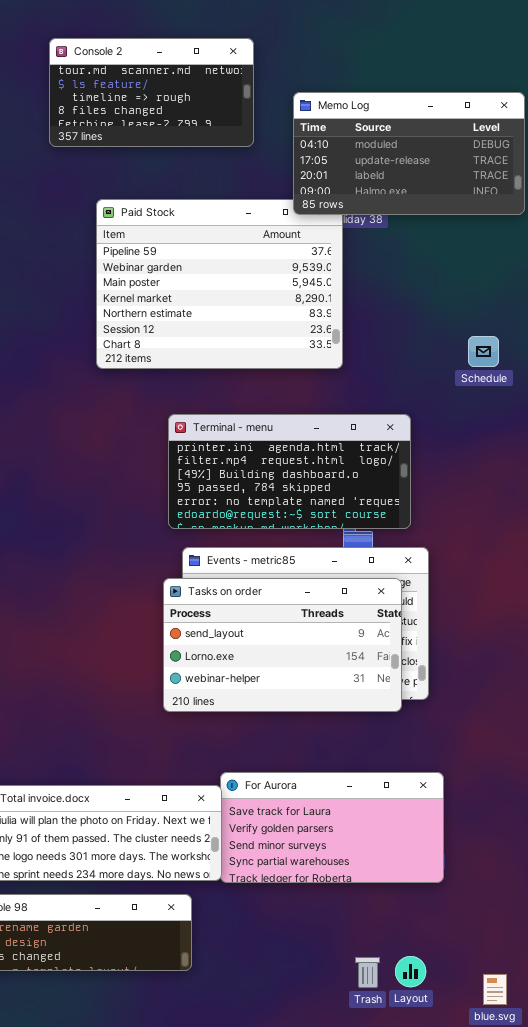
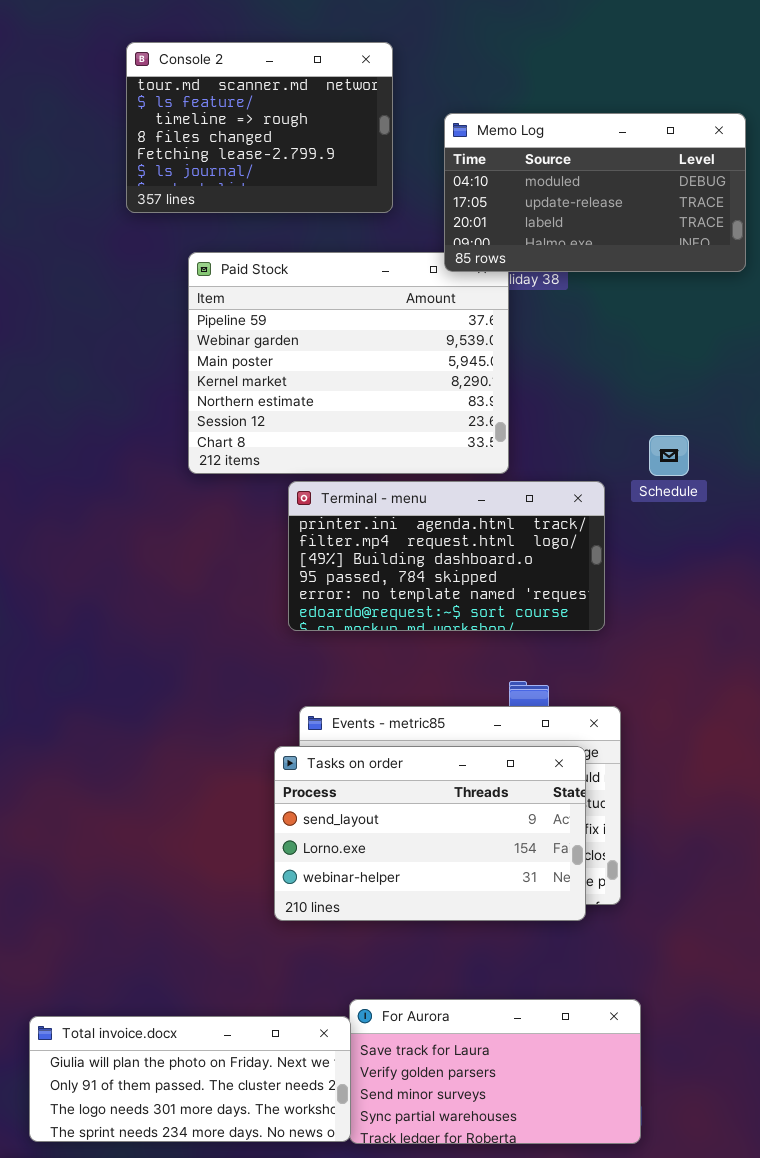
Console 2: [49,38,254,147] -> [126,42,393,213], resized
Schedule: [468,336,499,367] -> [649,435,689,476], moved
Terminal - menu: [168,414,411,529] -> [288,481,605,631], moved

